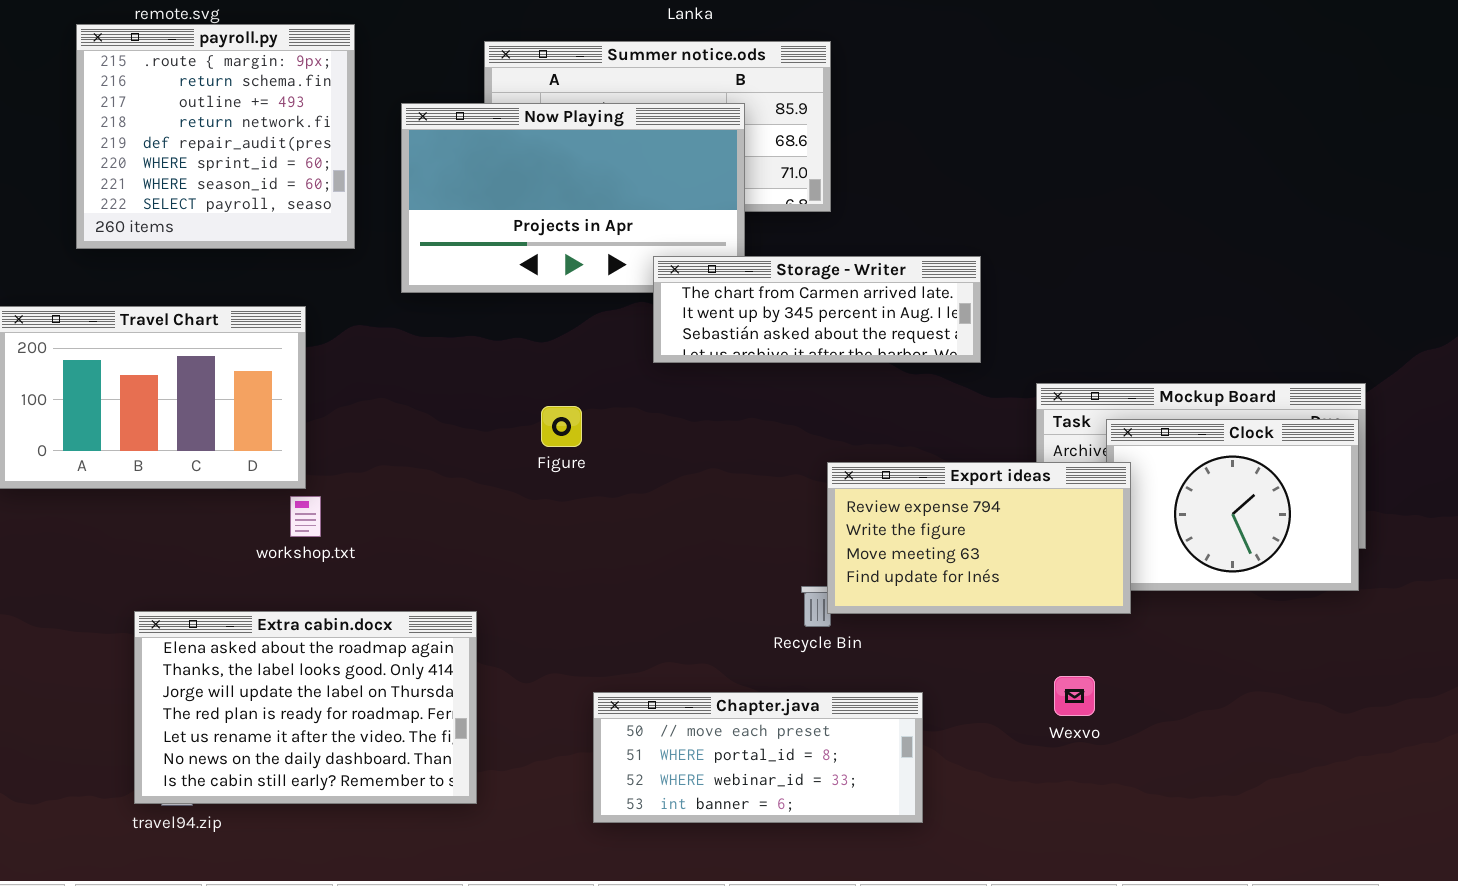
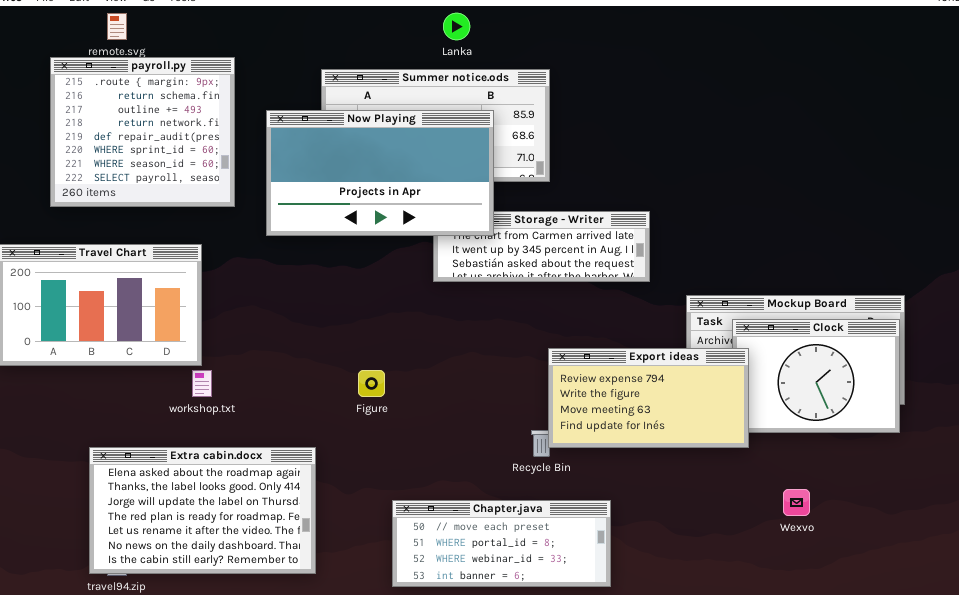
Now Playing: [401,103,745,293] -> [266,110,494,236], raised
Figure: [541,406,582,447] -> [358,370,385,397], moved
Wexvo: [1054,676,1095,716] -> [783,489,810,516], moved

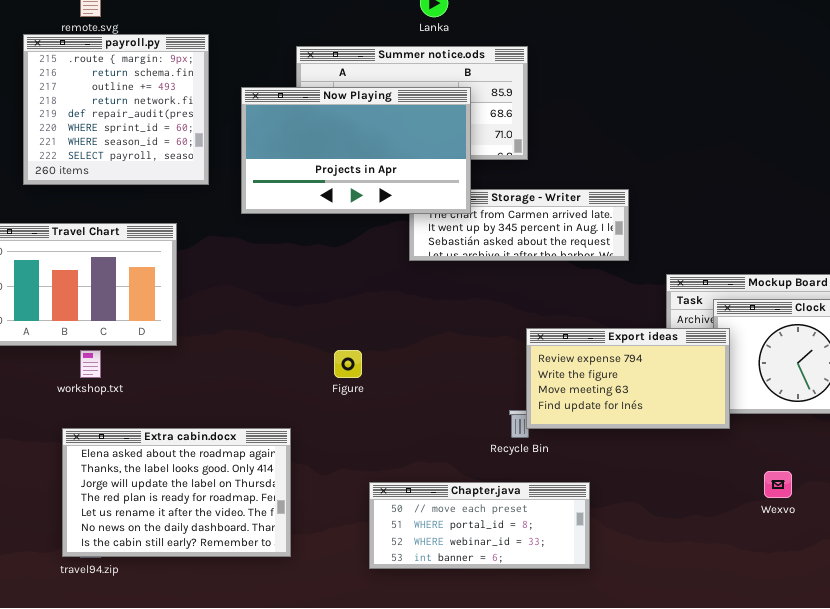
workshop.txt: [192,370,212,397] -> [80,350,101,378], moved

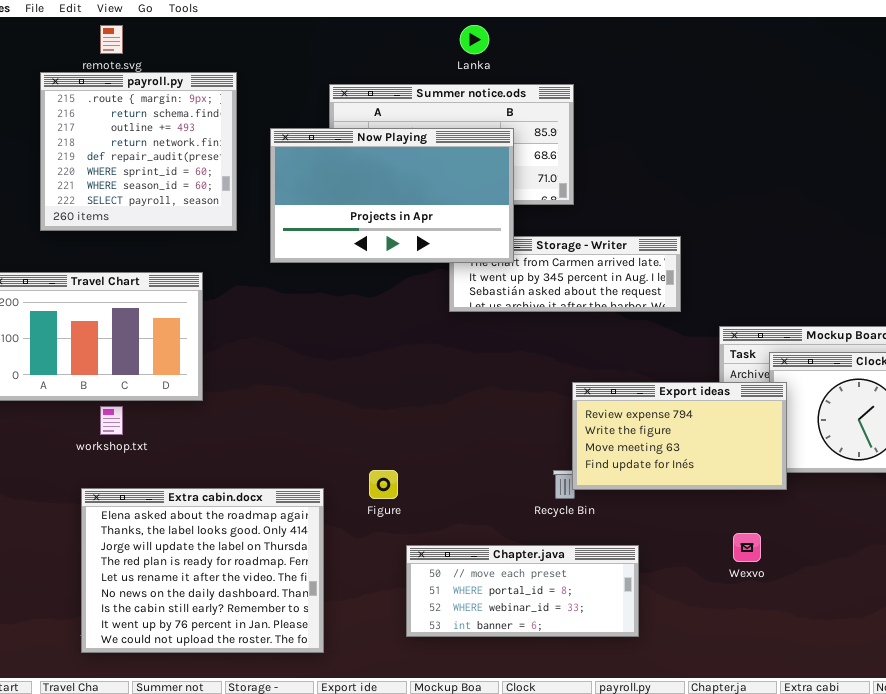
Figure: [334,350,362,378] -> [369,470,398,499], moved
Extra cabin.docx: [62,428,291,557] -> [81,488,324,653], resized
Wexvo: [764,471,792,498] -> [733,533,761,562], moved

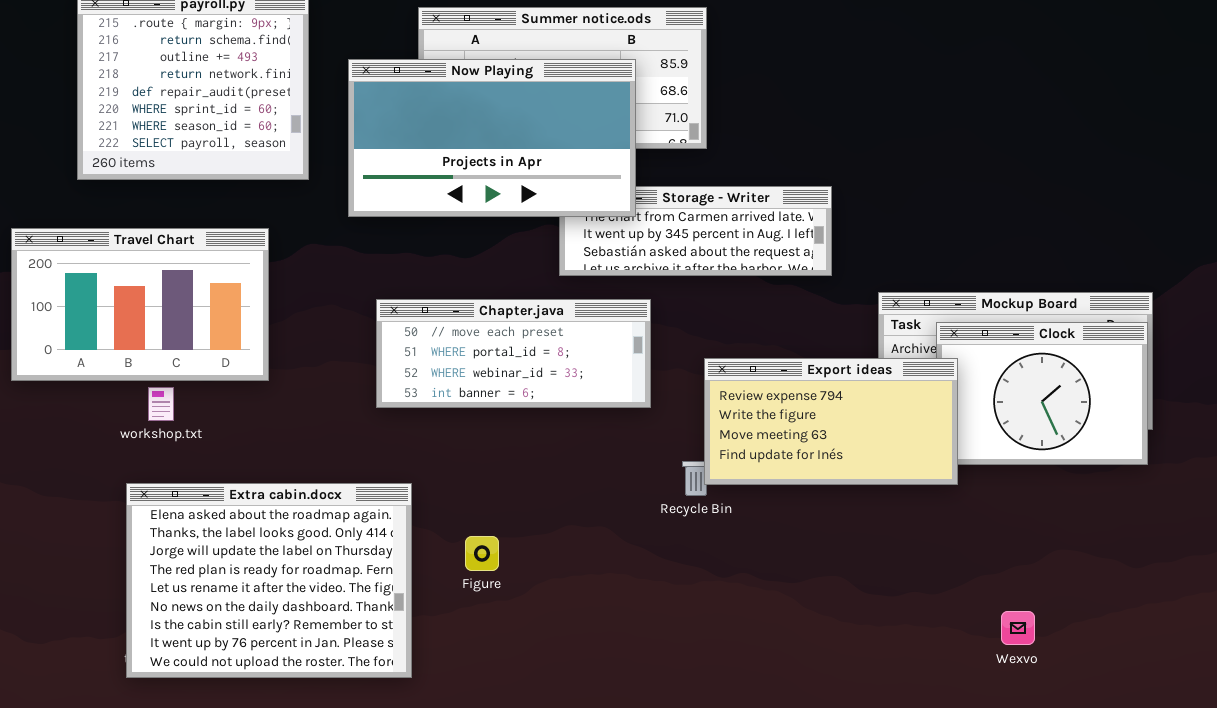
Figure: [369,470,398,499] -> [465,536,499,571], moved
Wexvo: [733,533,761,562] -> [1001,611,1035,645], moved
Chapter.java: [406,545,639,637] -> [376,299,651,408], moved

